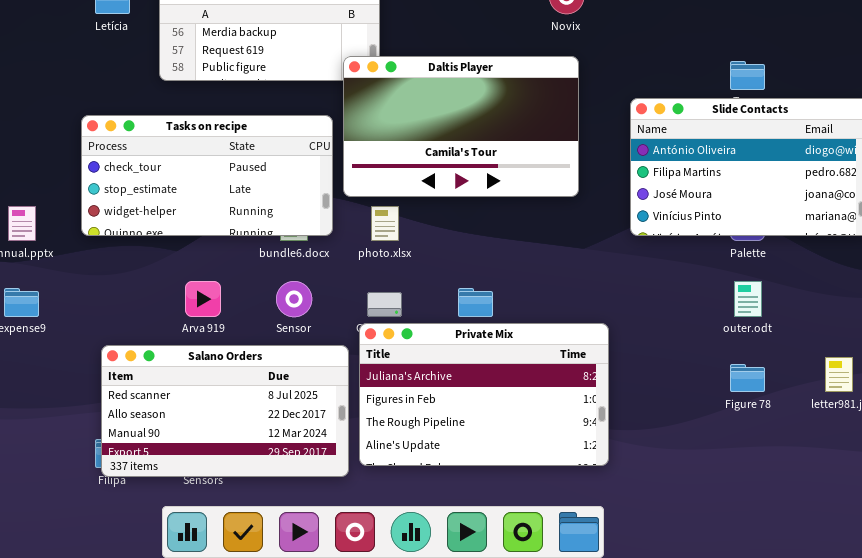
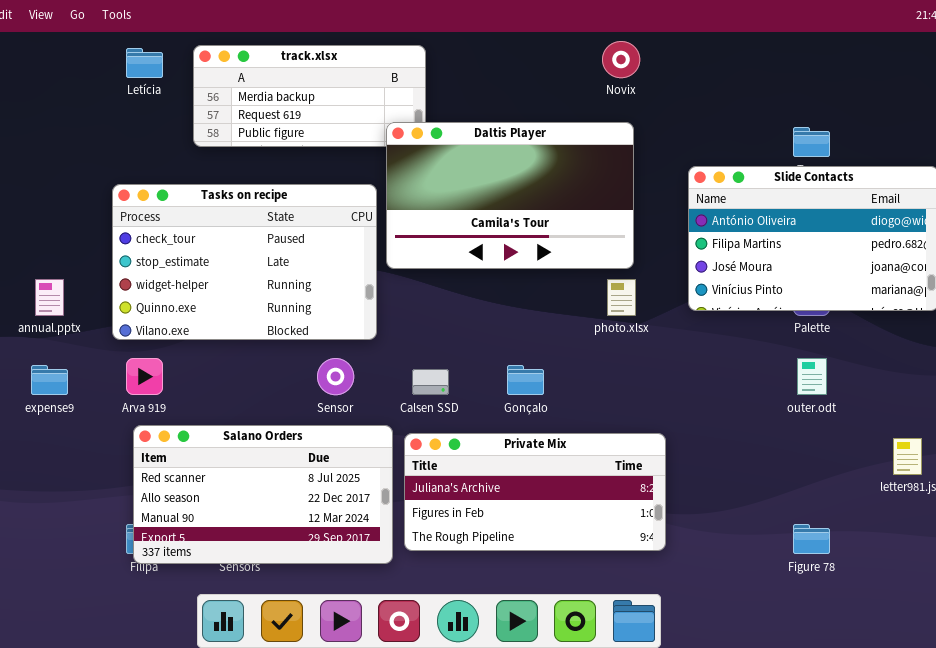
Tasks on recipe: [81,115,333,236] -> [112,184,377,340], resized
photo.xlsx: [371,206,399,241] -> [607,279,636,316], moved
Arva 919: [185,281,221,317] -> [126,358,163,395], moved
Private Mix: [359,323,609,466] -> [404,433,666,551], resized
Figure 78: [730,364,765,392] -> [793,524,830,554], moved

